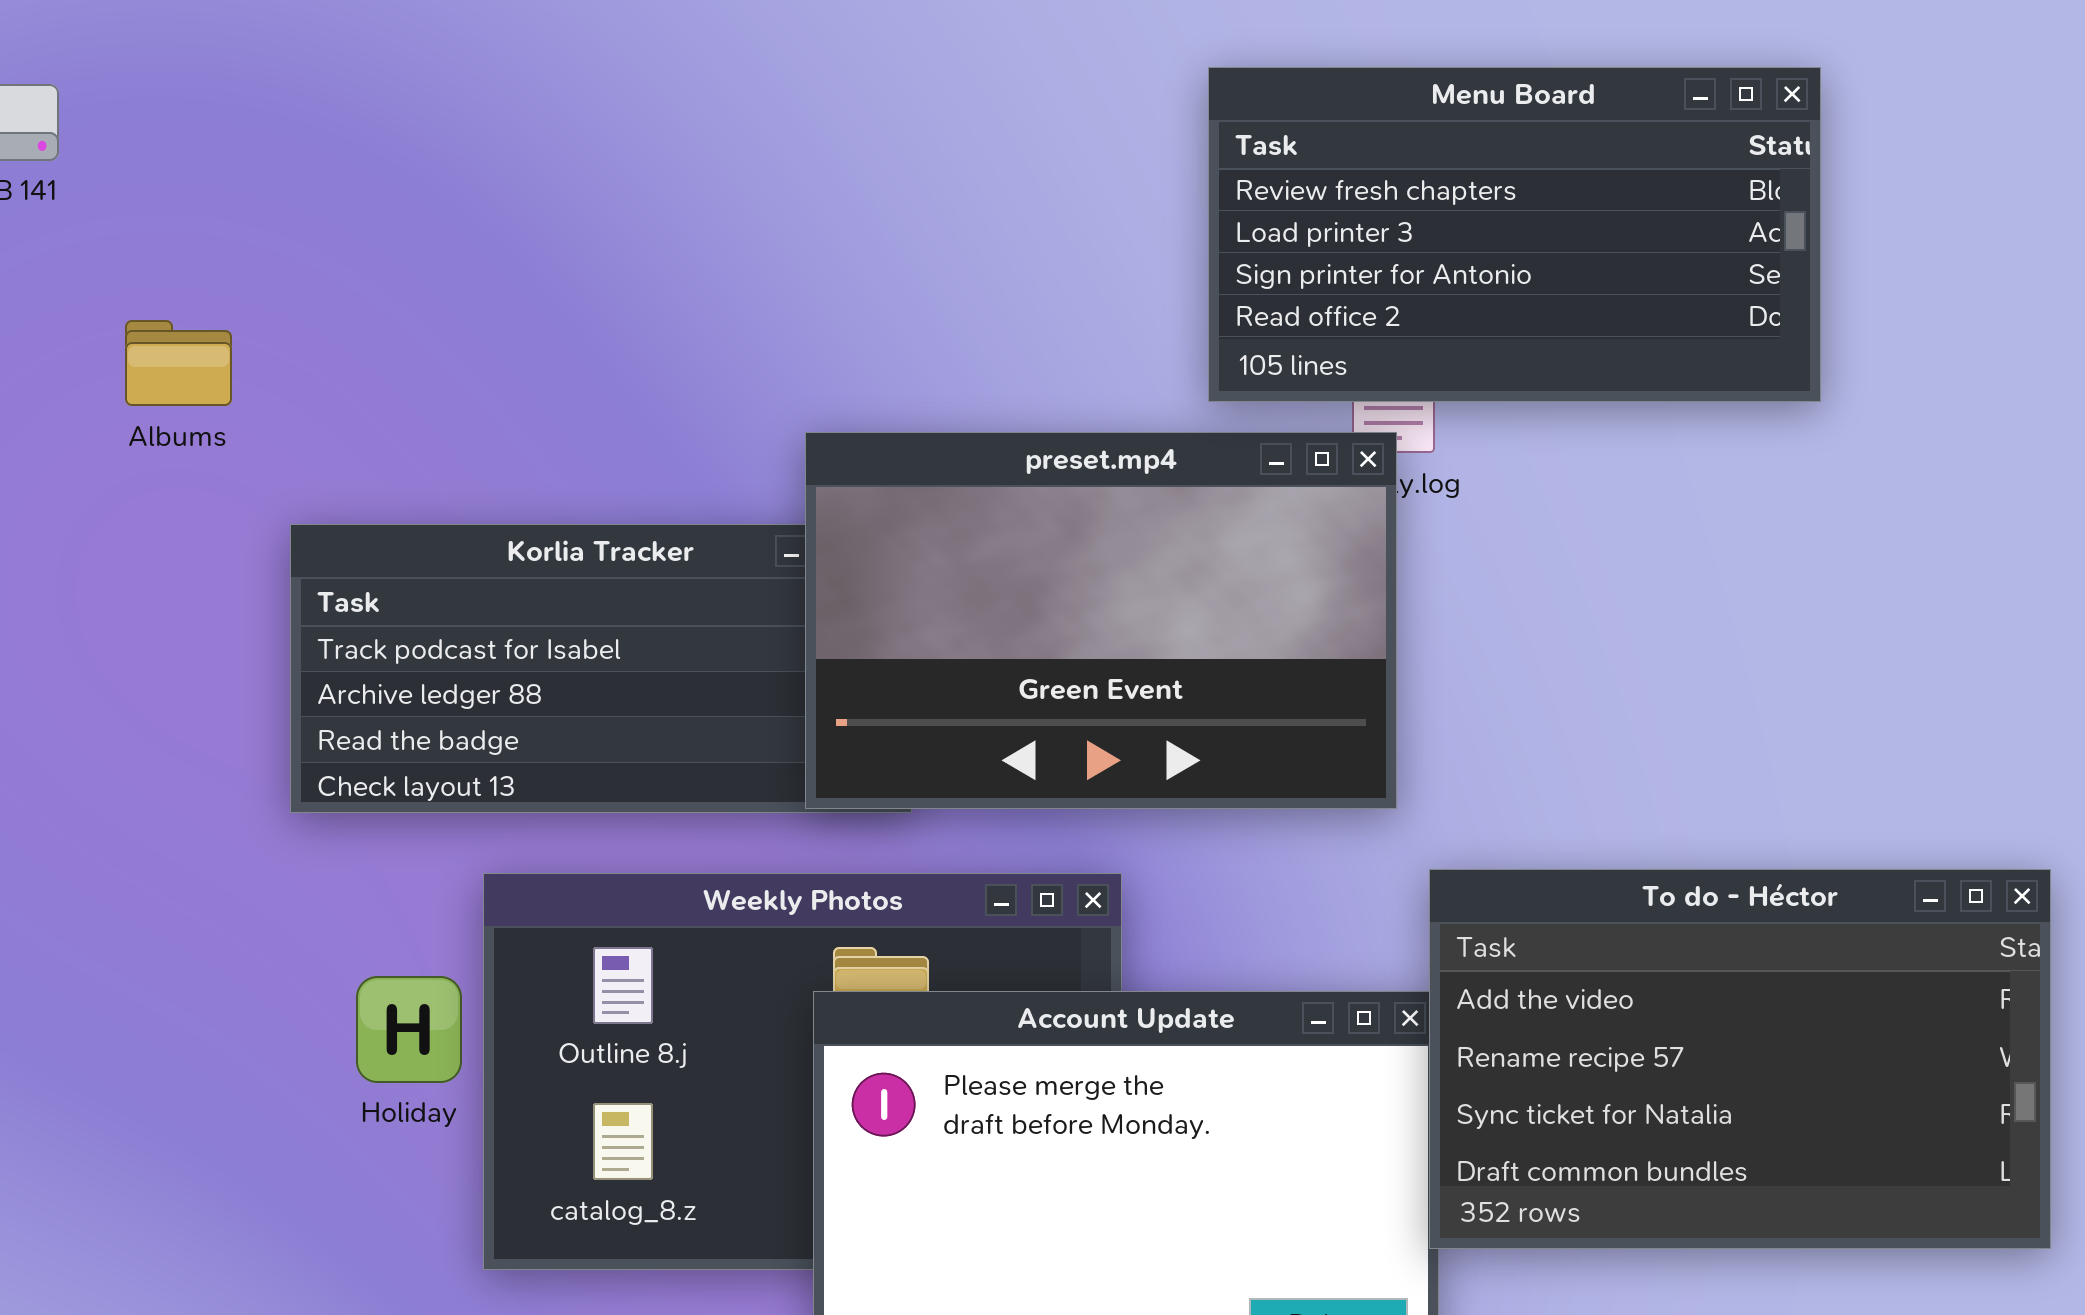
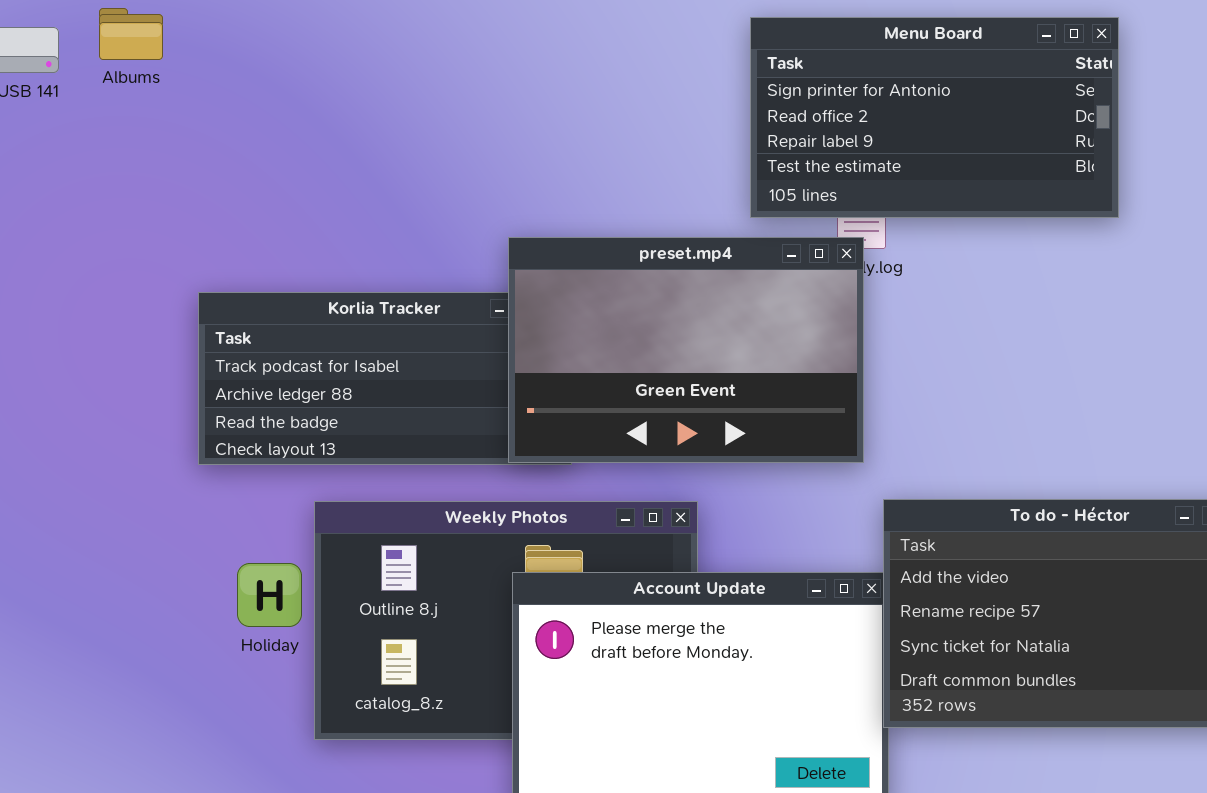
Menu Board: [1208,67,1821,402] -> [750,17,1119,218], scrolled down 2 rows
Albums: [125,320,232,406] -> [99,8,163,60], moved

